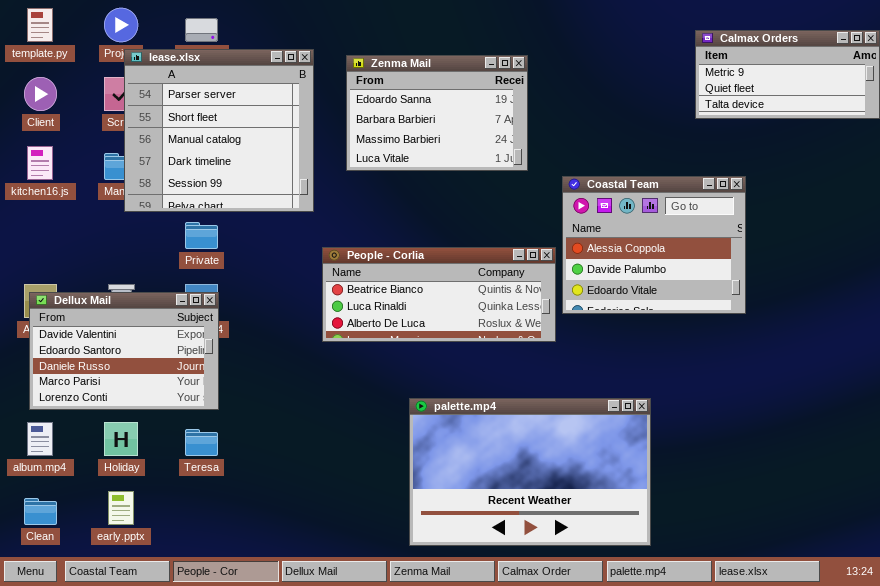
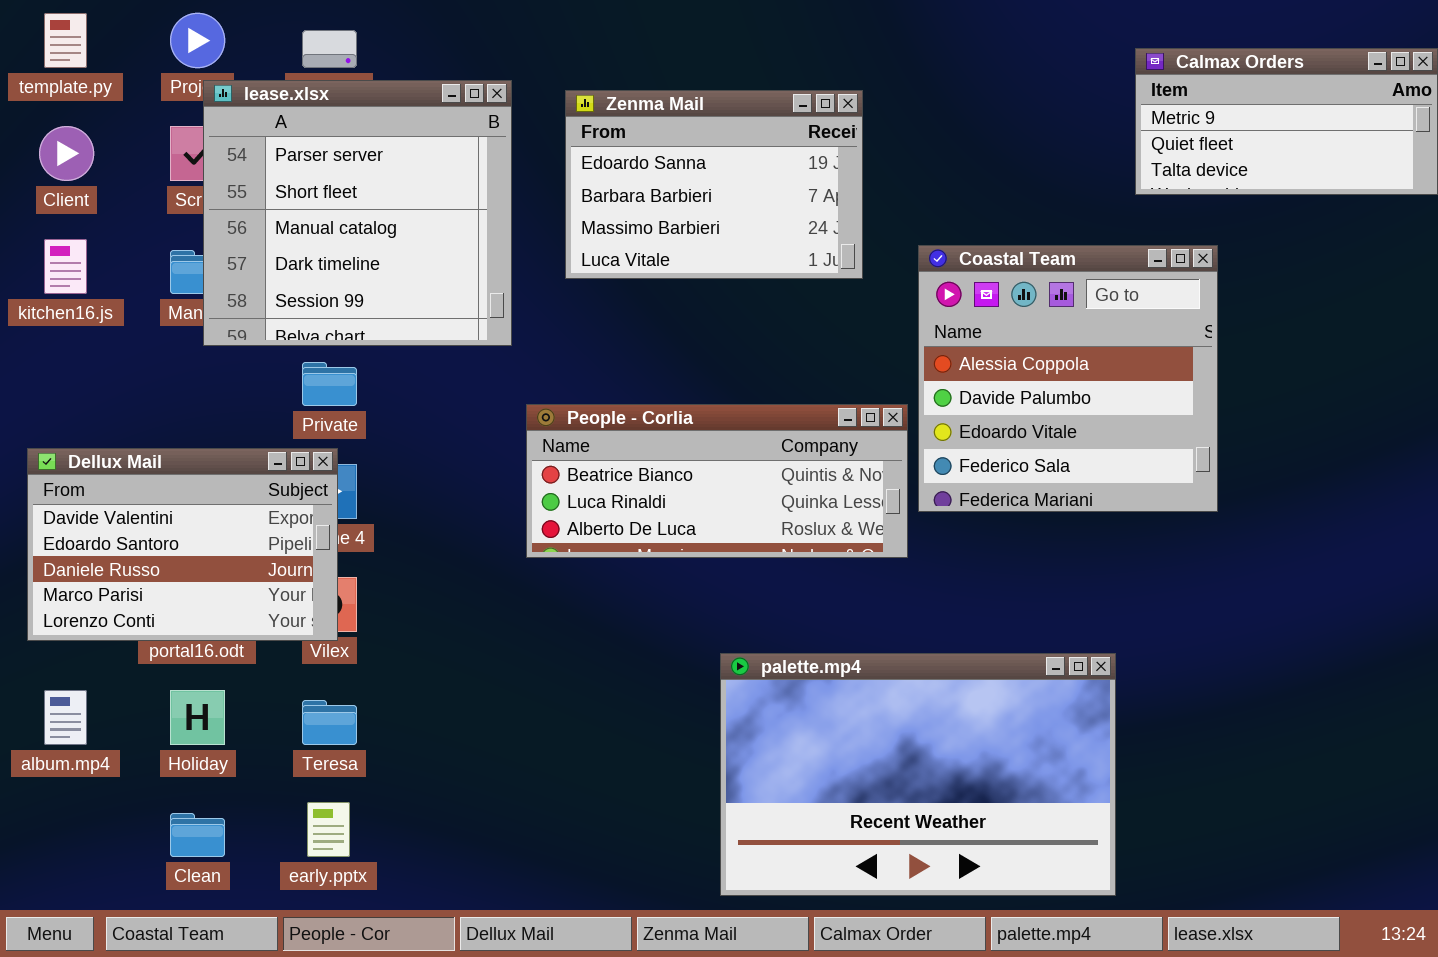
Coastal Team: [562,176,746,314] -> [918,245,1218,512], resized
Dellux Mail: [29,292,219,410] -> [27,448,338,641], moved
palette.mp4: [409,398,651,546] -> [720,653,1116,896], moved
early.pptx: [108,491,134,525] -> [307,802,350,857], moved
Clean: [24,498,57,525] -> [170,813,225,857], moved

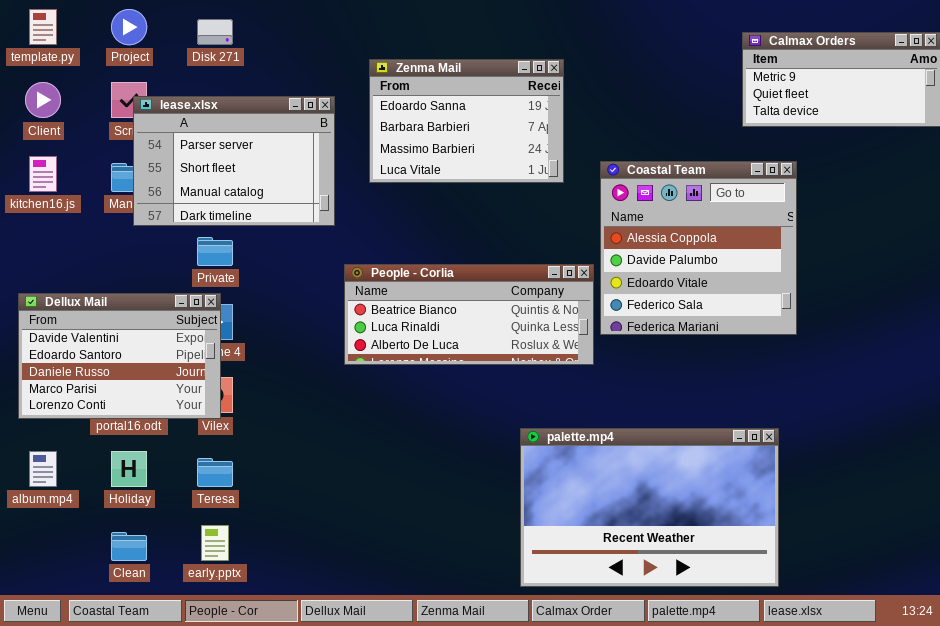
lease.xlsx: [203,80,512,346] -> [133,96,335,226], resized
palette.mp4: [720,653,1116,896] -> [520,428,779,587], moved

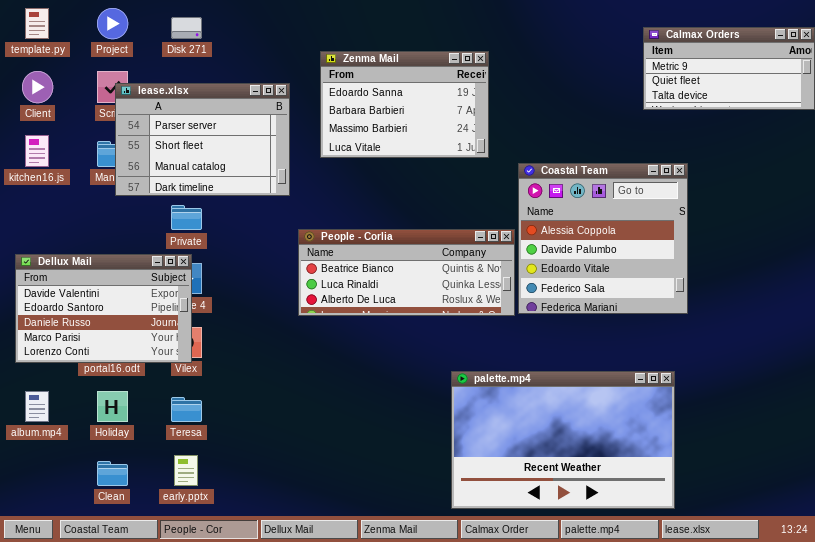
Coastal Team: [600,161,797,335] -> [518,163,688,314], moved

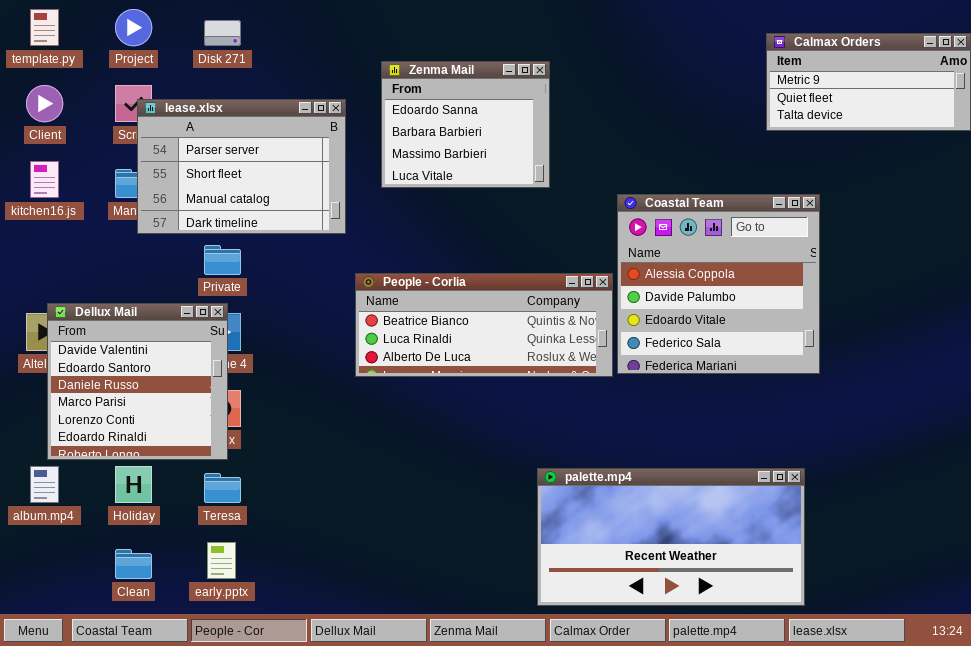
Zenma Mail: [320,51,489,158] -> [381,61,550,188], resized
Dellux Mail: [15,254,192,363] -> [47,303,228,460], resized
palette.mp4: [451,371,675,509] -> [537,468,805,606], resized

